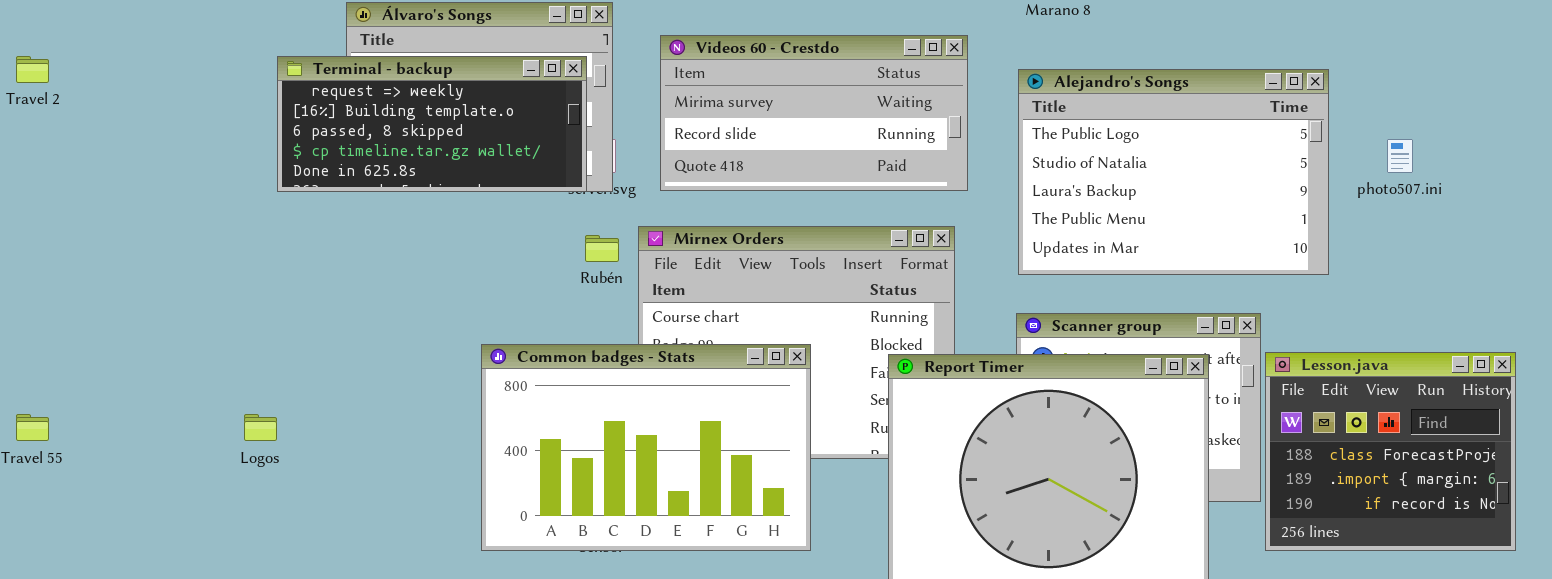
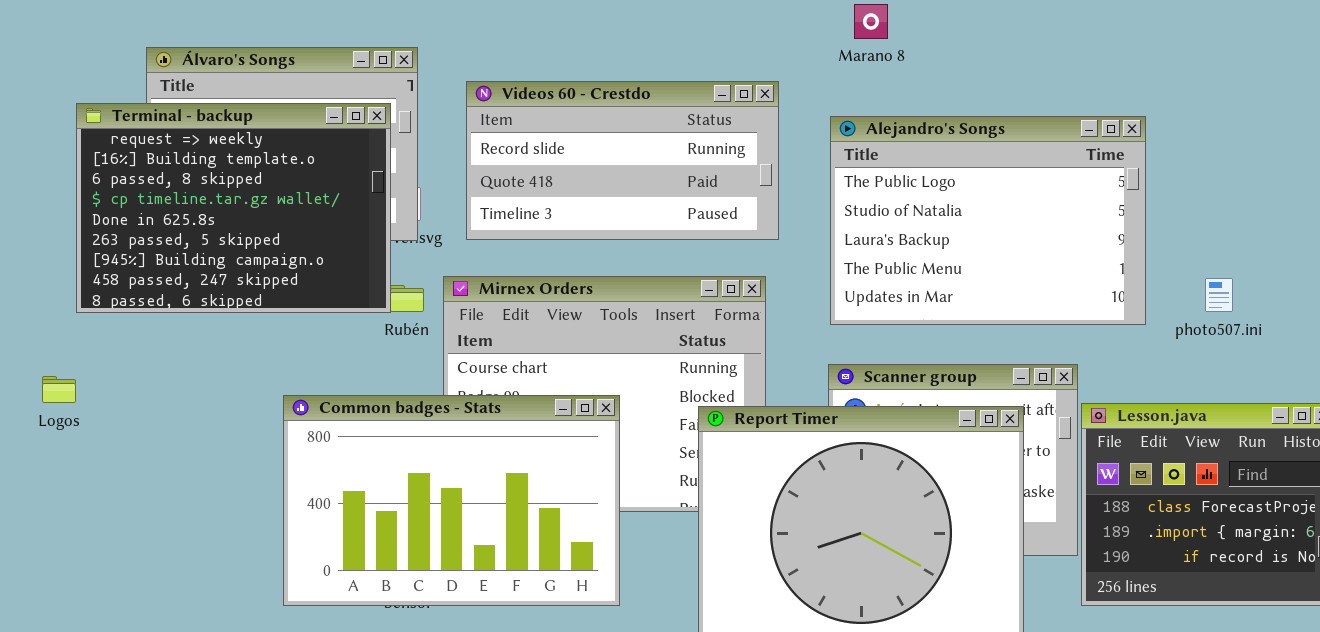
Videos 60 - Crestdo: [660,35,968,191] -> [466,81,779,240], scrolled down 1 row
Terminal - backup: [277,56,587,192] -> [76,103,391,313], resized
photo507.ini: [1387,139,1413,173] -> [1205,278,1233,312], moved
Logos: [244,414,277,441] -> [42,376,76,403], moved

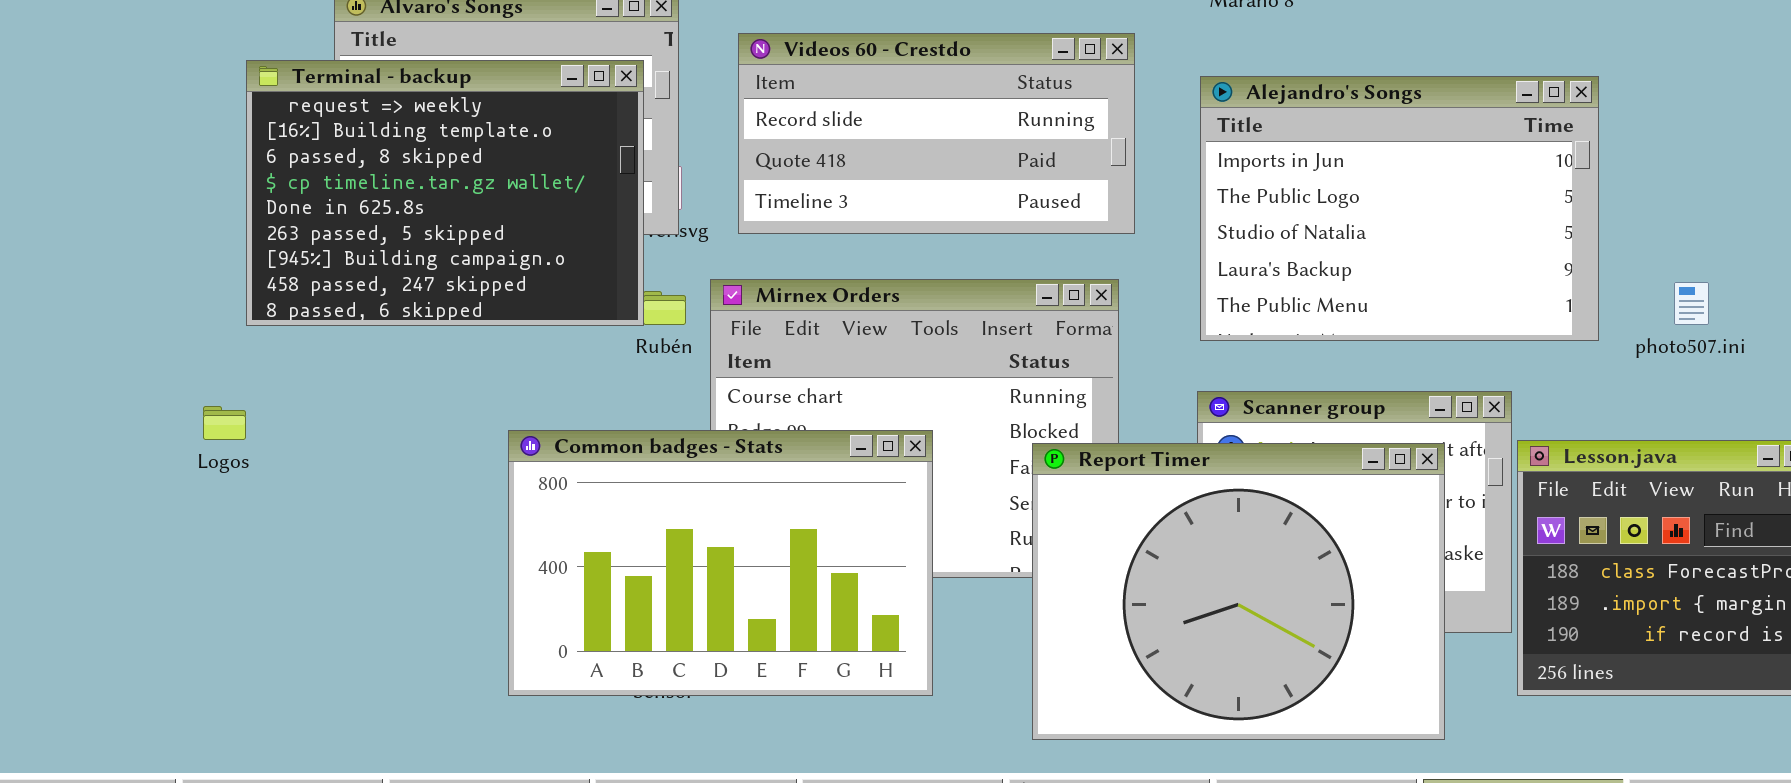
Alejandro's Songs: [830,116,1146,325] -> [1200,76,1599,341], scrolled up 1 row

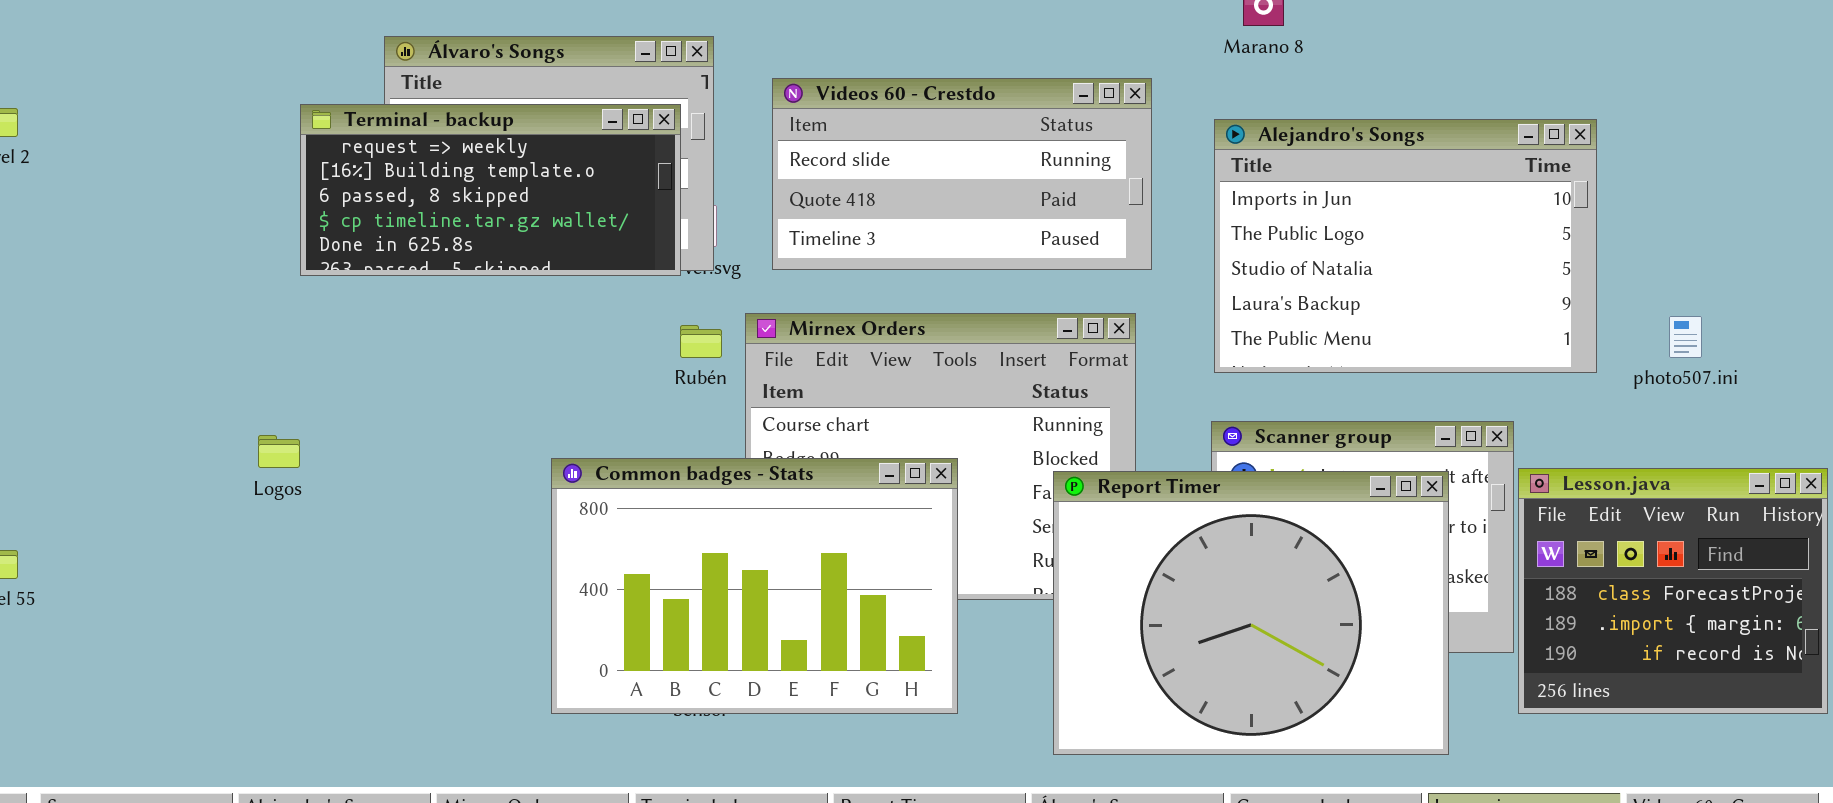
Terminal - backup: [246,60,644,326] -> [300,104,681,276], resized

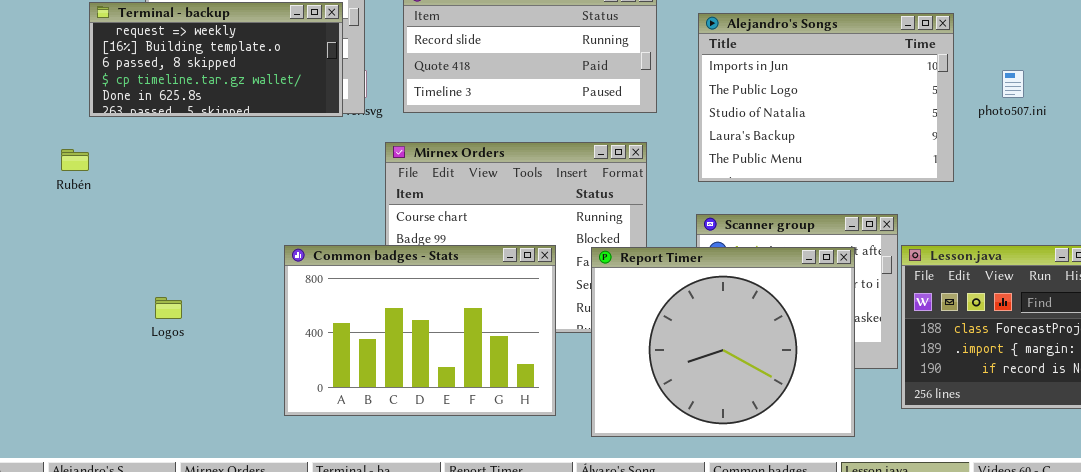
photo507.ini: [1669,316,1702,358] -> [1002,70,1024,98], moved
Rubén: [680,325,722,358] -> [61,149,89,171], moved
Logos: [258,435,300,468] -> [155,297,182,319], moved
Common badges - Stats: [551,458,958,714] -> [284,245,556,416], moved

